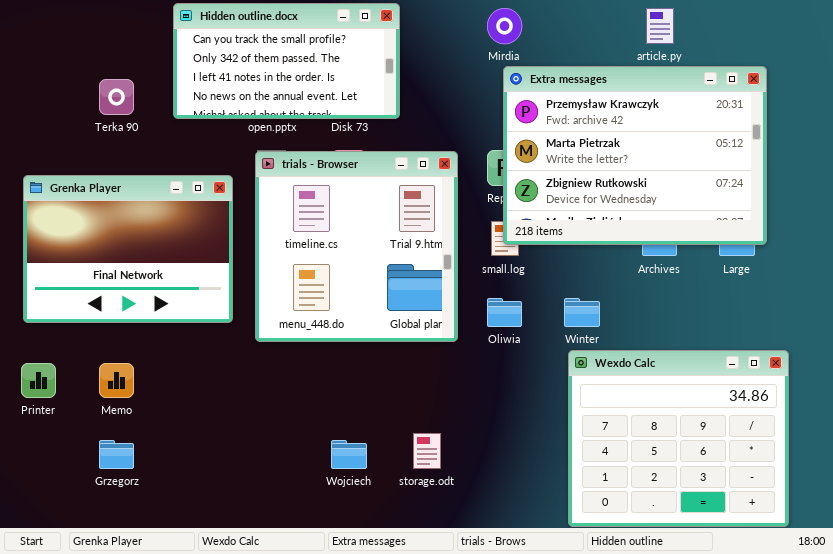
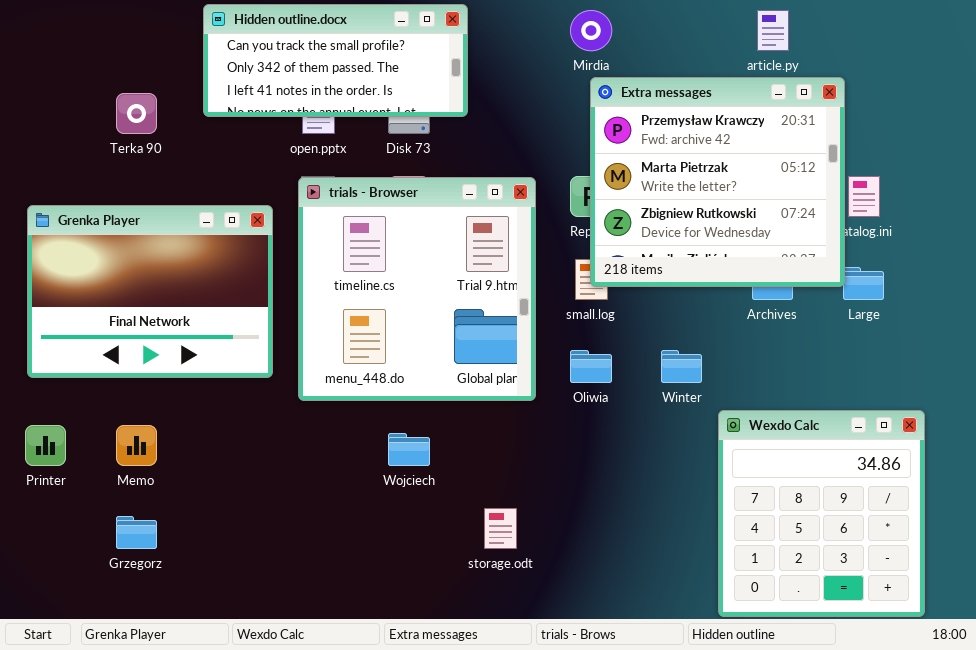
Hidden outline.docx: [173,3,400,119] -> [203,4,468,117], resized
Extra messages: [503,66,767,245] -> [590,77,845,287], resized
Wexdo Calc: [568,350,789,527] -> [718,410,925,617], resized
Wojciech: [331,440,367,469] -> [388,433,430,466], moved

